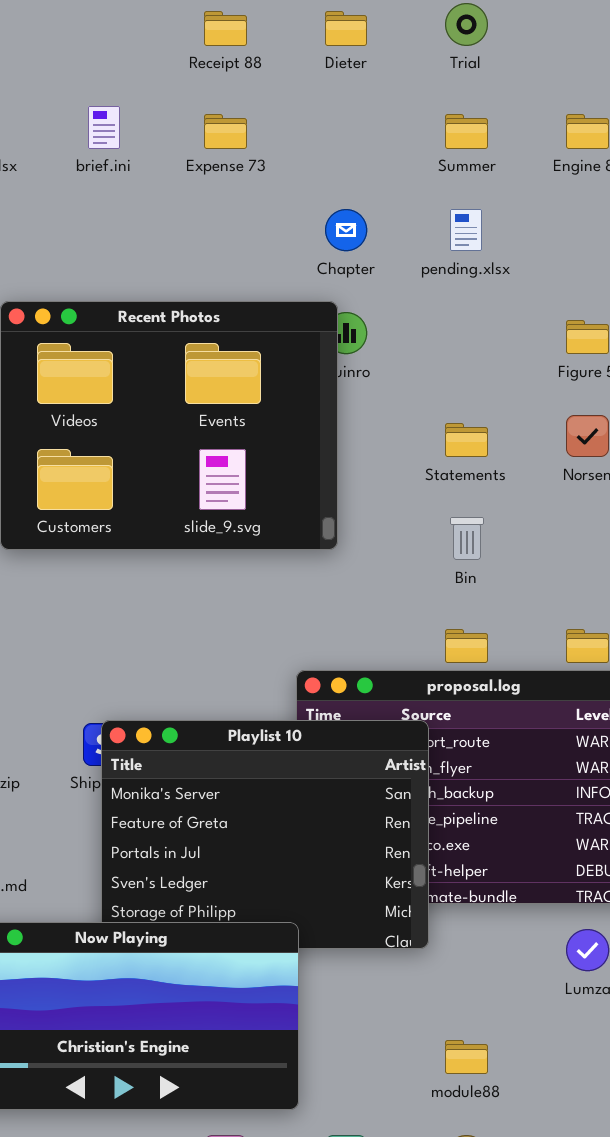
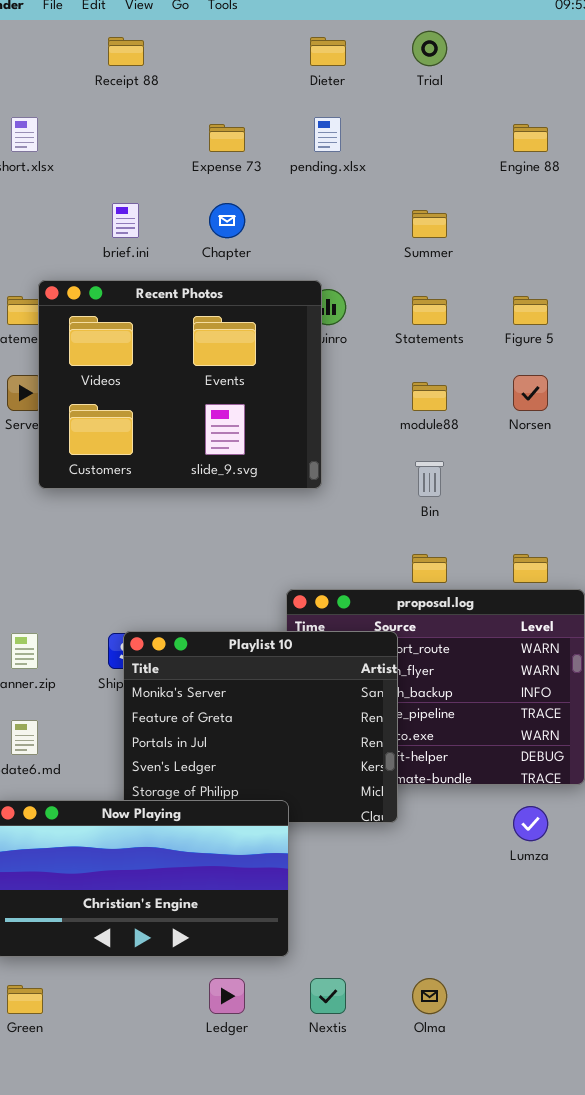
Receipt 88: [204,11,247,46] -> [108,37,144,66], moved
brief.ini: [88,106,120,149] -> [112,203,139,238], moved
Summer: [445,114,488,149] -> [412,210,447,238], moved
Chapter: [325,209,367,251] -> [209,203,245,238], moved
pending.xlsx: [450,209,482,251] -> [314,117,341,152], moved
Statements: [445,423,488,457] -> [412,296,447,325], moved
module88: [445,1040,488,1074] -> [412,382,447,411], moved

